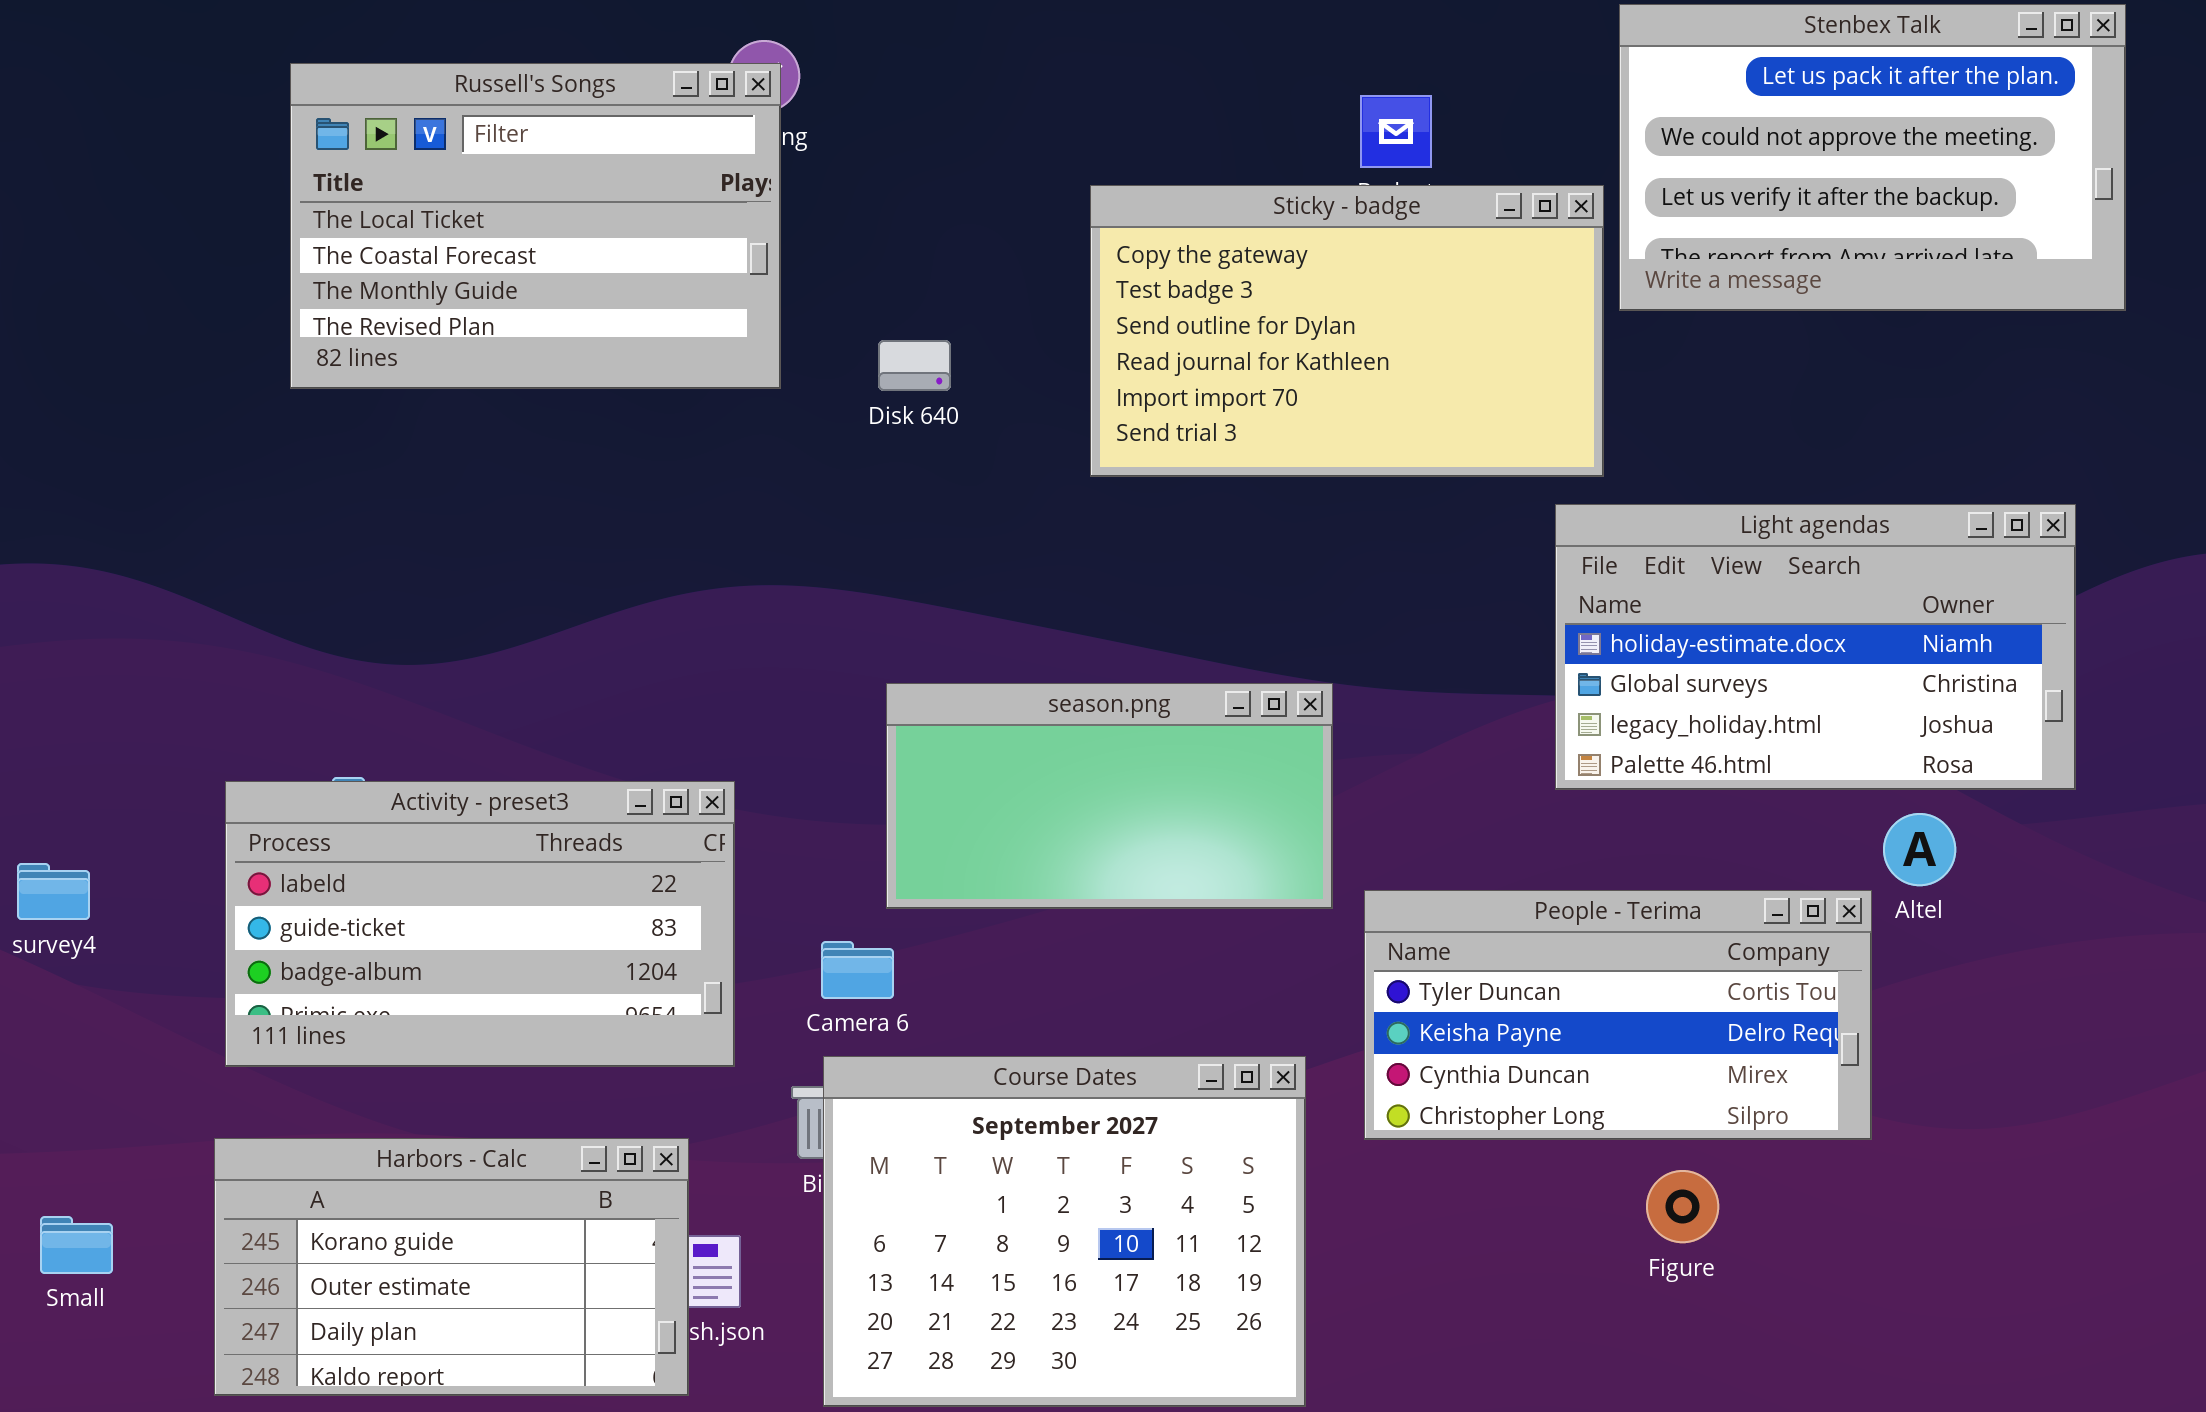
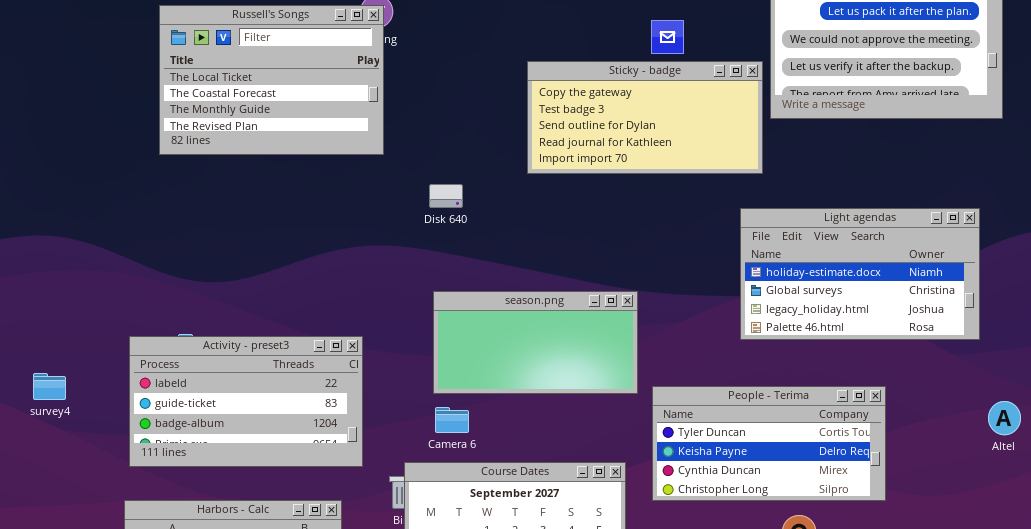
Sticky - badge: [1090,185,1604,477] -> [527,61,763,174], resized
Disk 640: [878,340,951,391] -> [429,184,463,208], moved
Altel: [1883,813,1956,886] -> [988,401,1021,435], moved
Camera 6: [821,941,894,999] -> [435,407,469,433], moved

